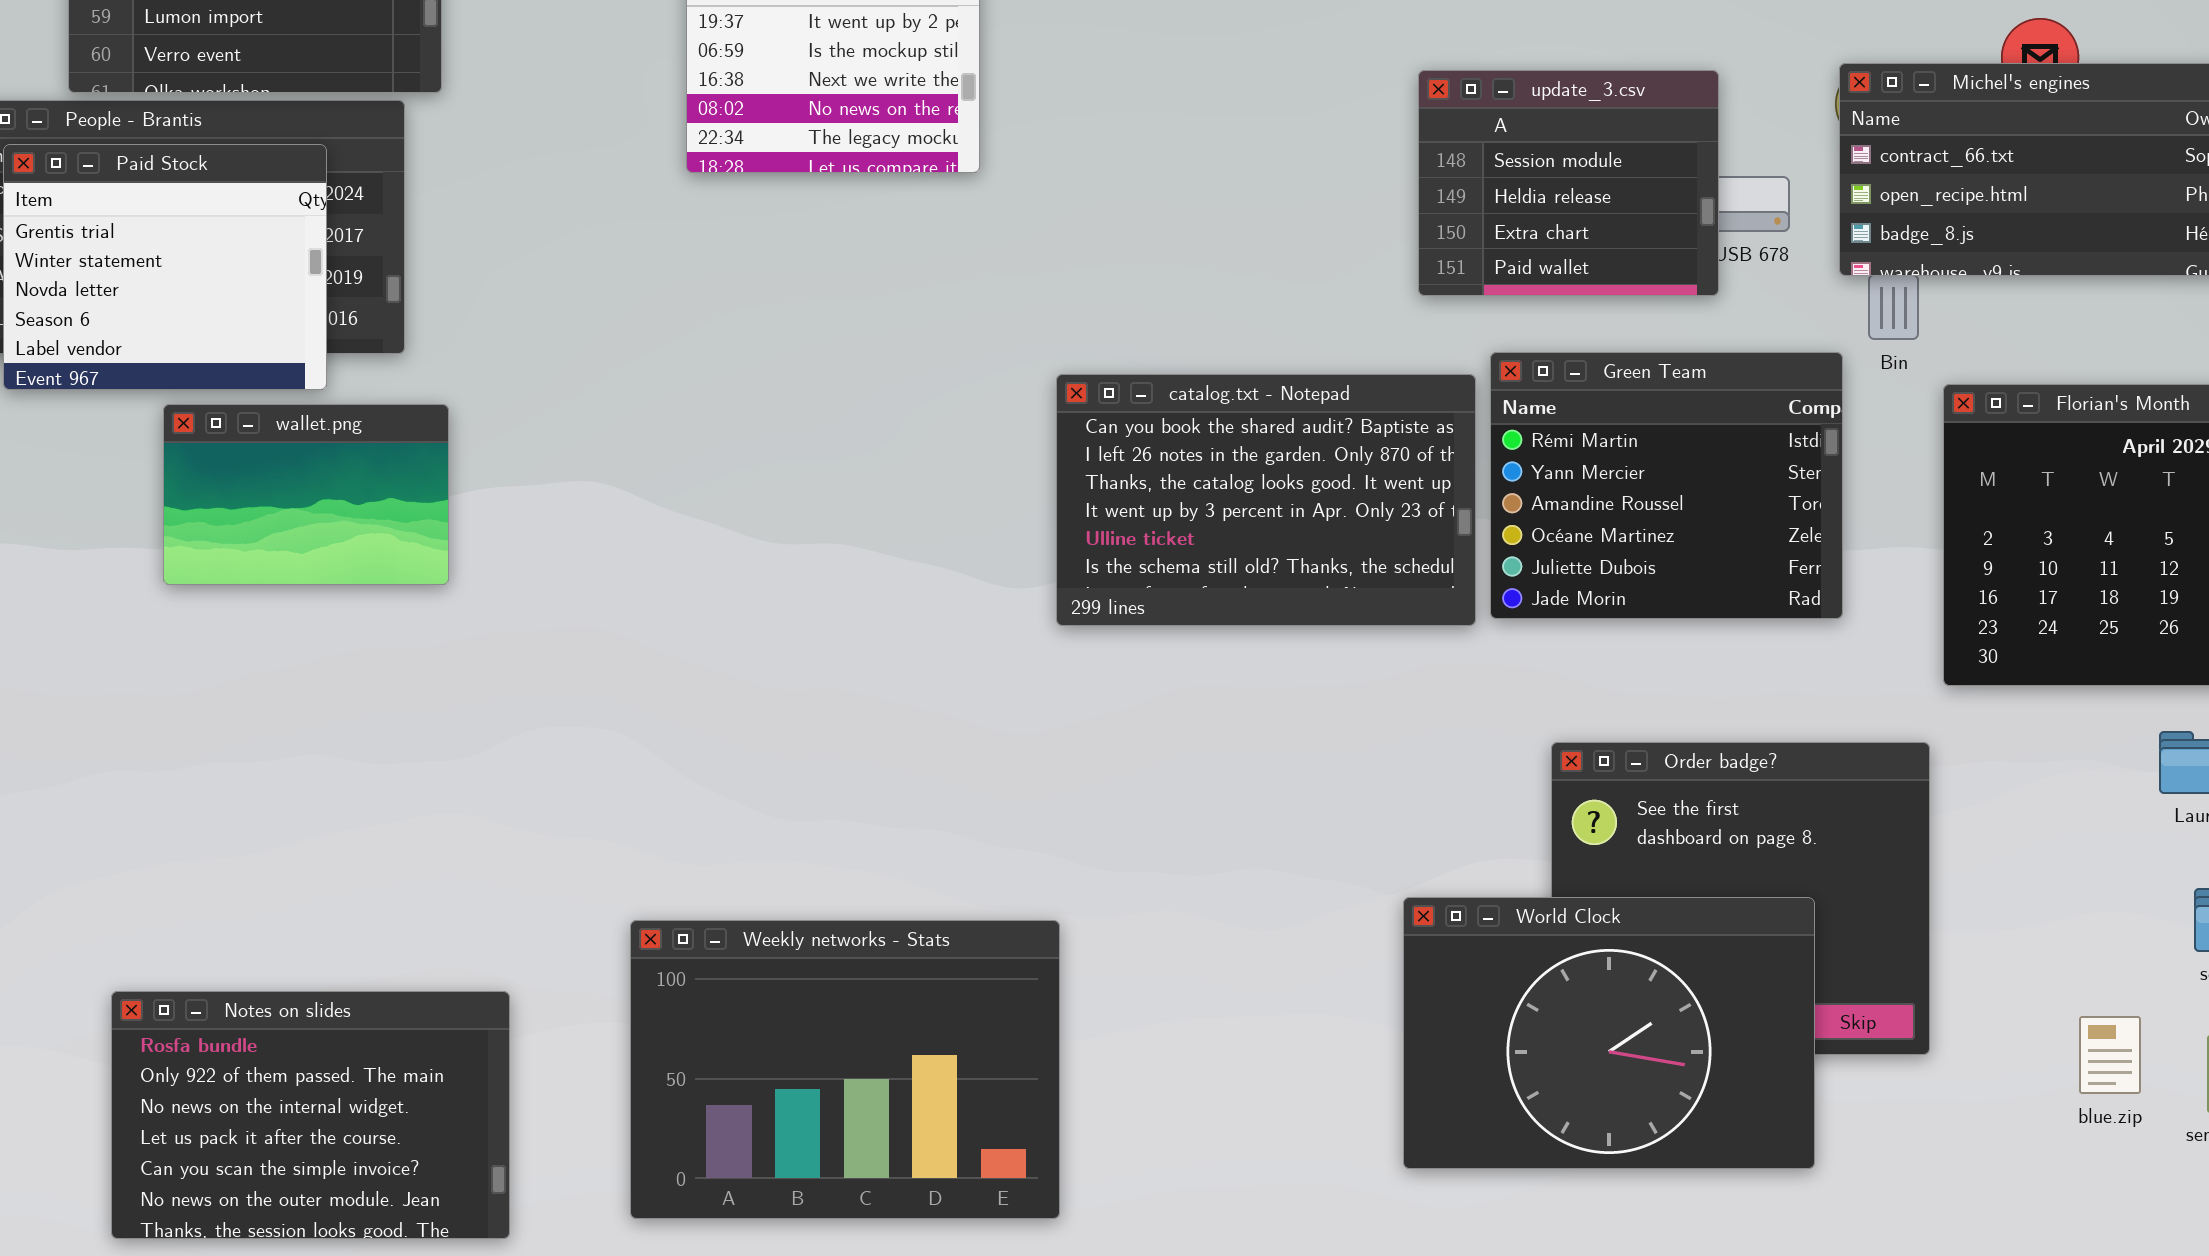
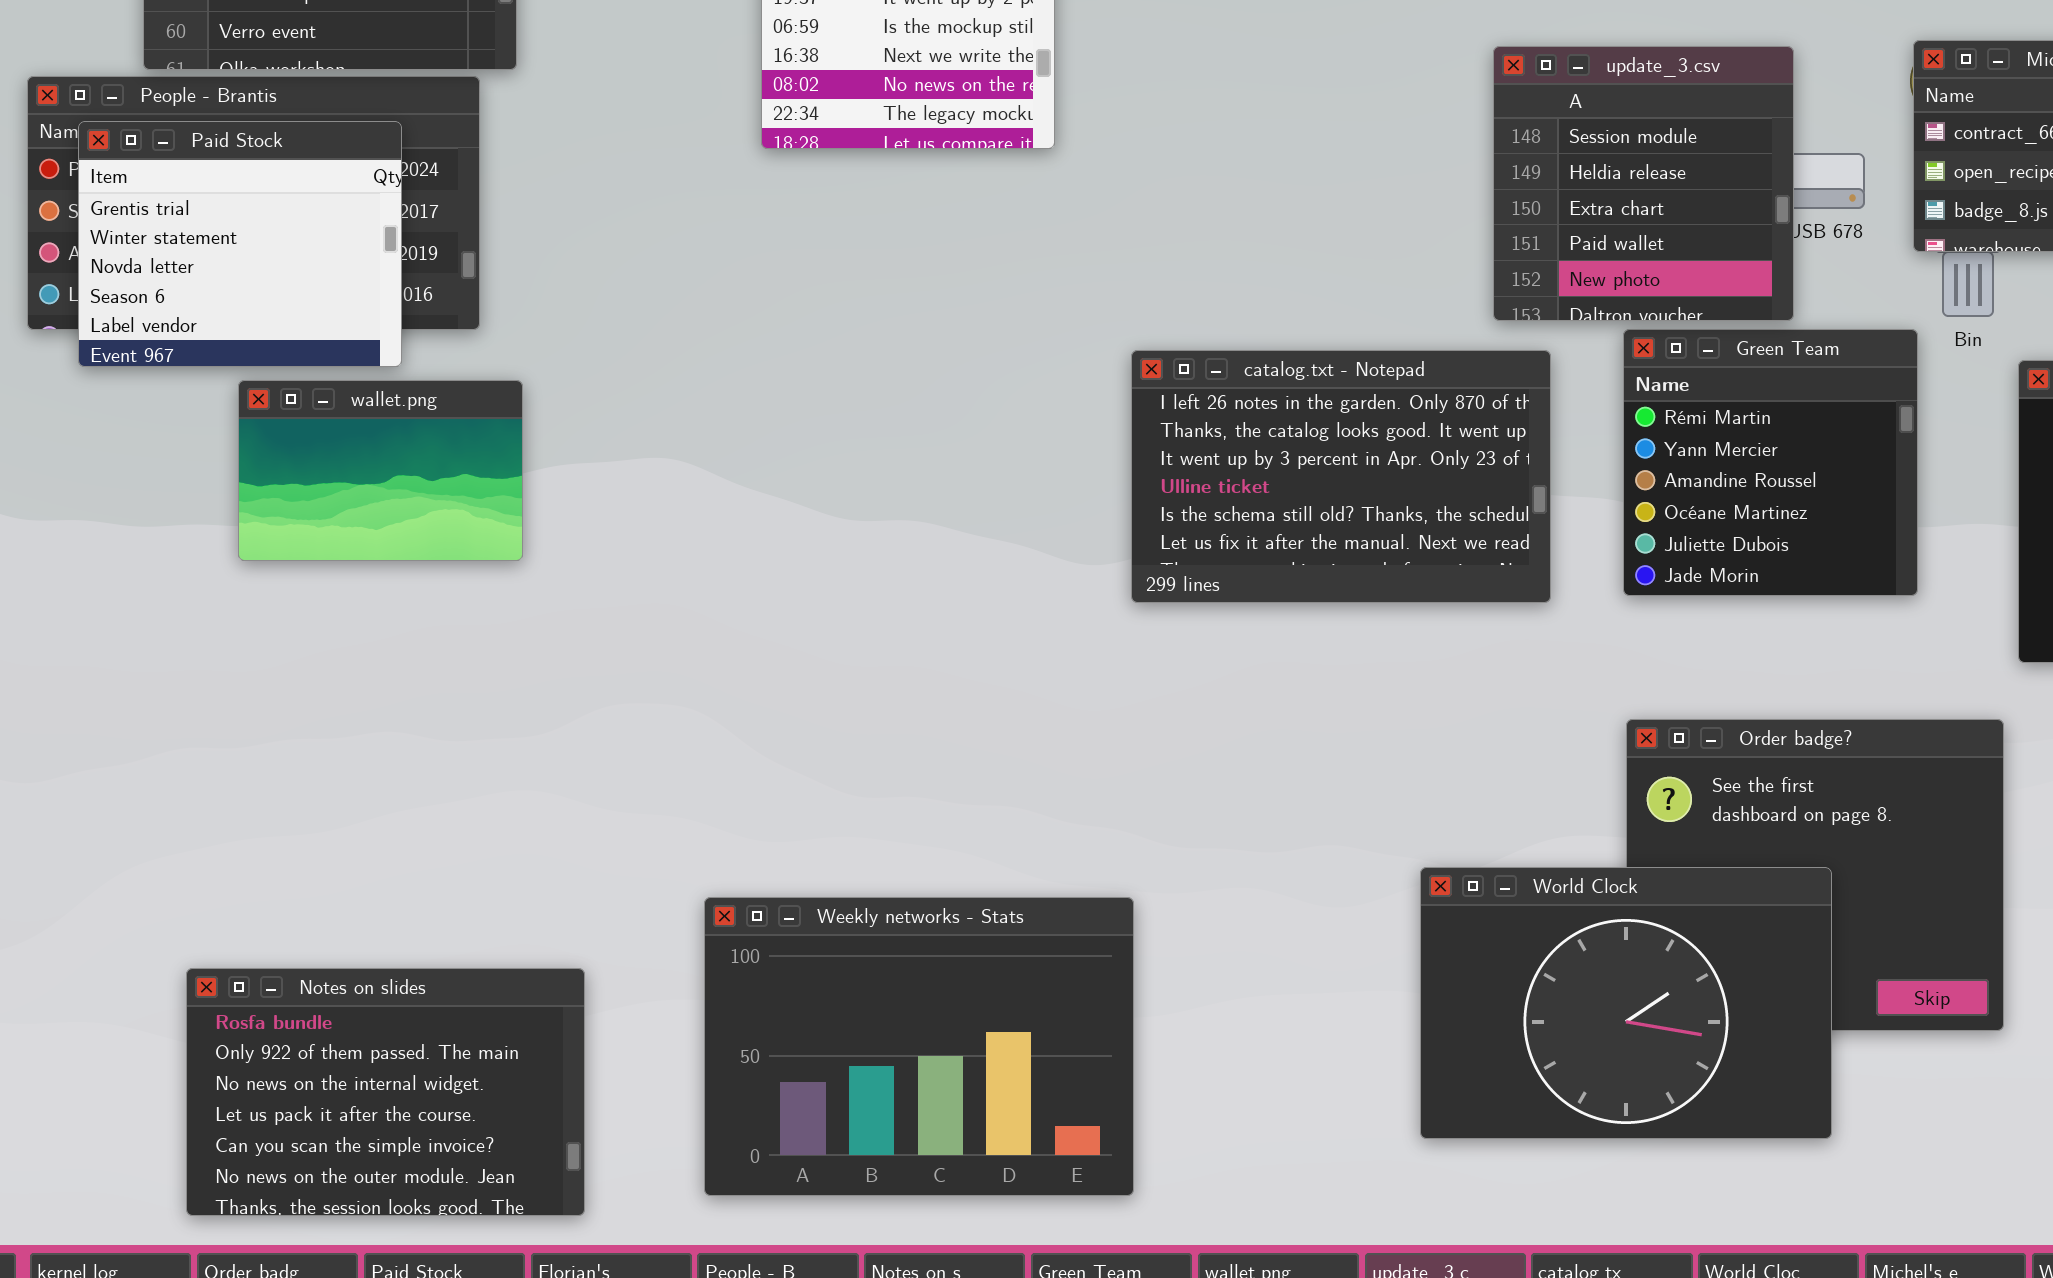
update_3.csv: [1418,70,1719,296] -> [1493,46,1794,321], resized
Green Team: [1490,352,1843,619] -> [1623,329,1918,596], resized
catalog.txt - Notepad: [1056,374,1476,626] -> [1131,350,1551,603], scrolled down 1 row
World Clock: [1403,897,1815,1169] -> [1420,867,1832,1139], moved

